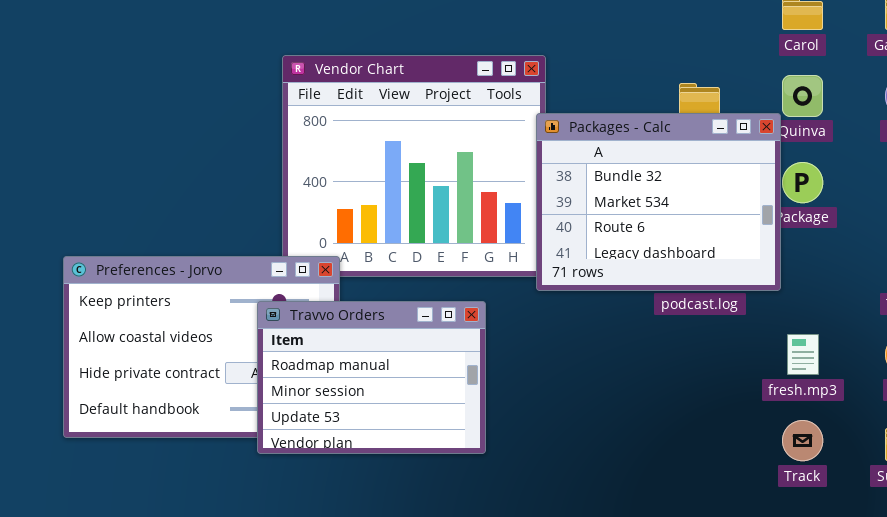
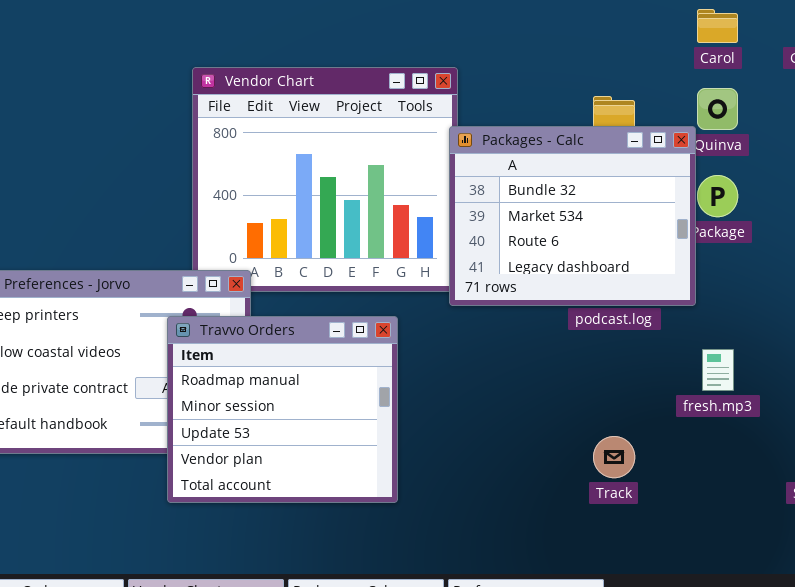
Travvo Orders: [257,301,486,454] -> [167,316,398,503], resized
Track: [782,420,823,461] -> [593,436,635,478], moved

